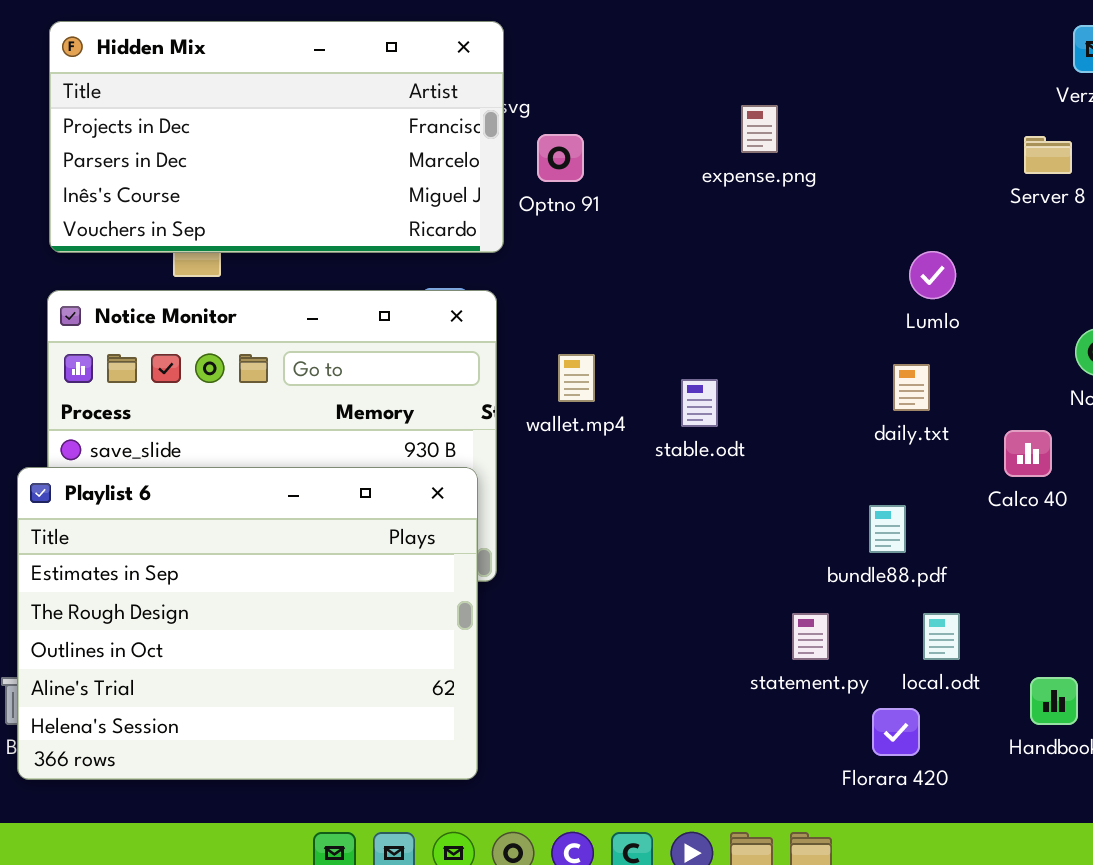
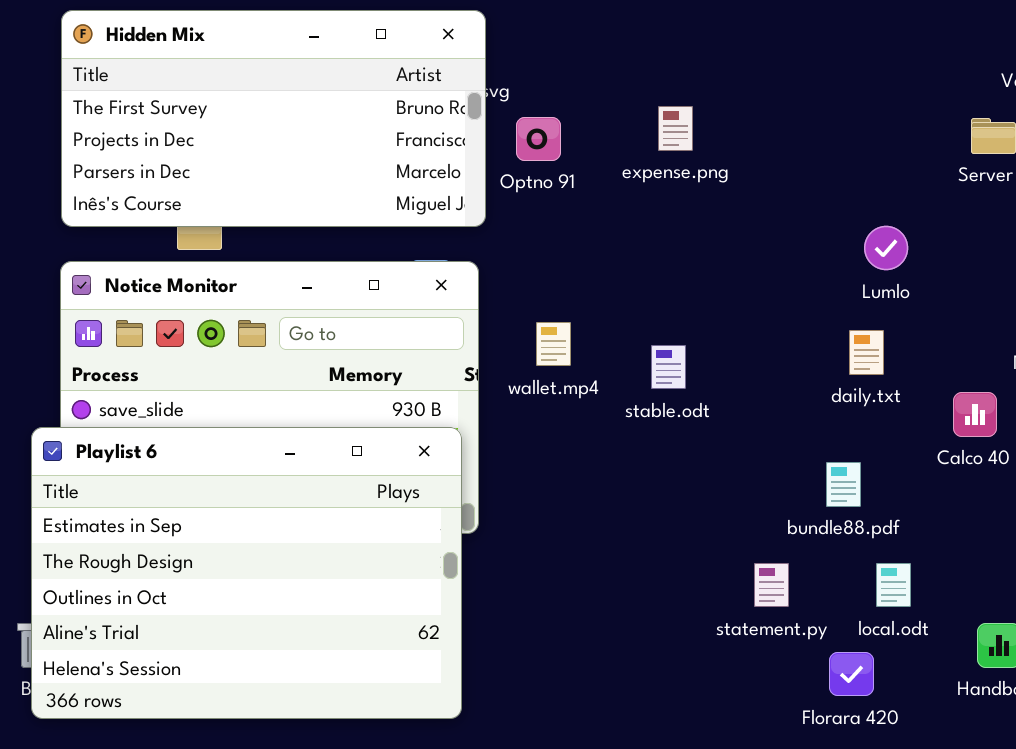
Hidden Mix: [49,21,504,253] -> [61,10,486,227], scrolled up 1 row
expense.png: [741,105,778,153] -> [658,106,693,151], moved

